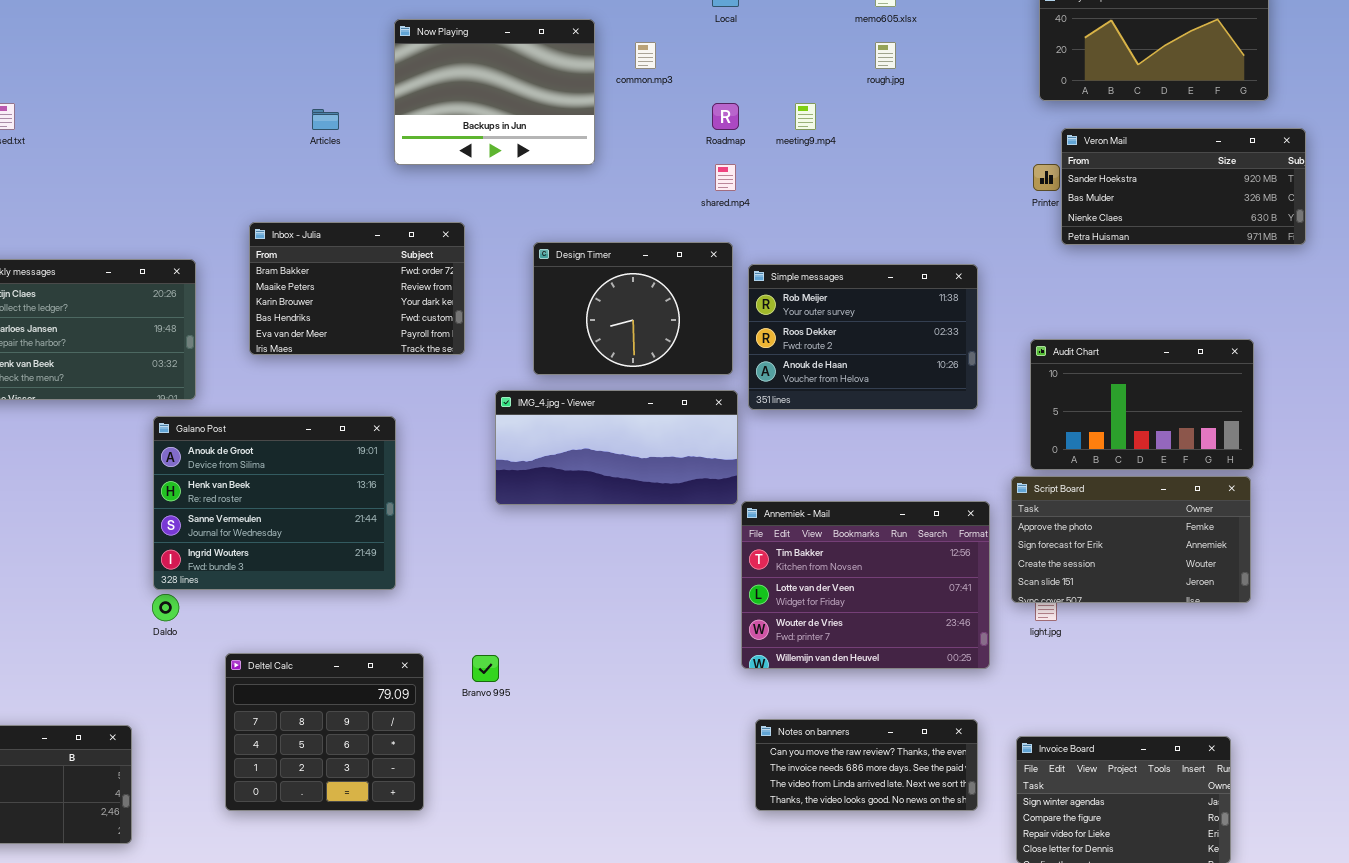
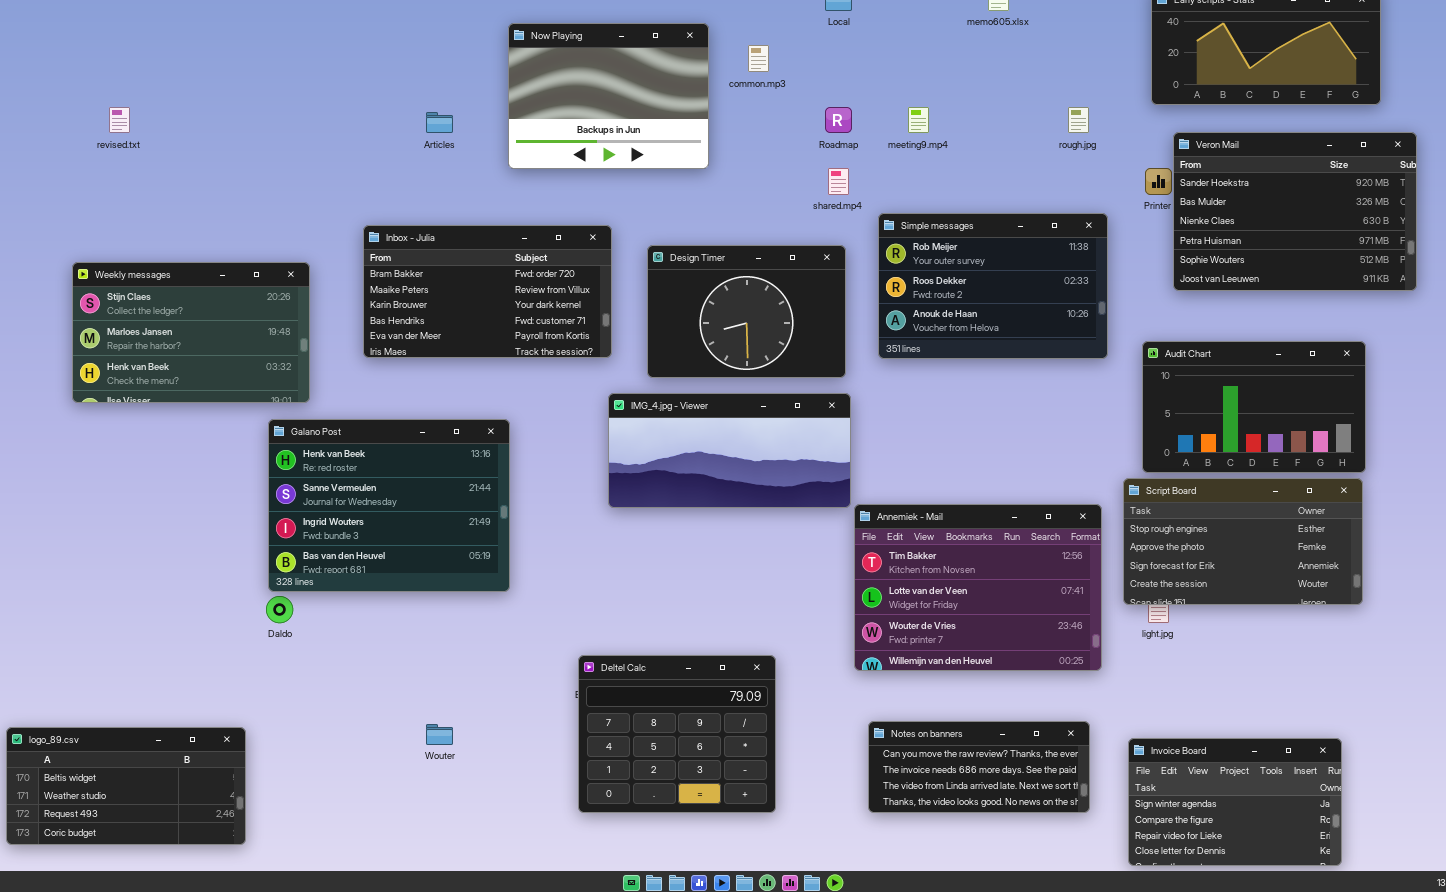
rough.jpg: [875,42,896,69] -> [1068,107,1089,133], moved
Veron Mail: [1061,128,1306,245] -> [1173,132,1417,291], resized
Inbox - Julia: [249,222,465,355] -> [363,225,612,358], resized
Simple messages: [748,264,978,410] -> [878,213,1108,359], moved
Galano Post: [153,416,396,590] -> [268,419,510,592], scrolled down 1 row
Script Board: [1011,476,1251,603] -> [1123,478,1363,605], scrolled up 1 row
Deltel Calc: [225,653,424,811] -> [578,655,776,813], moved

